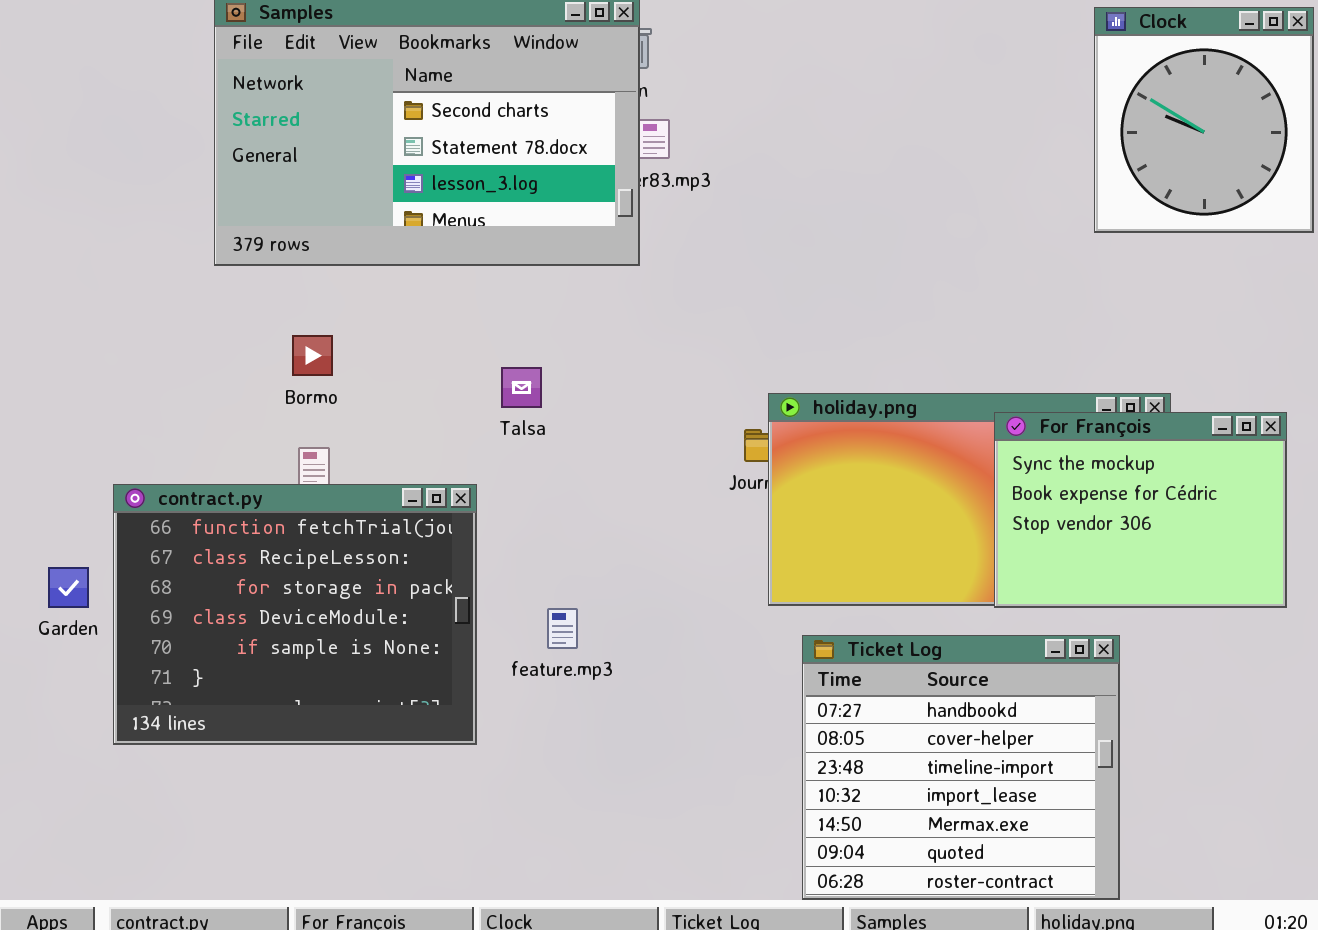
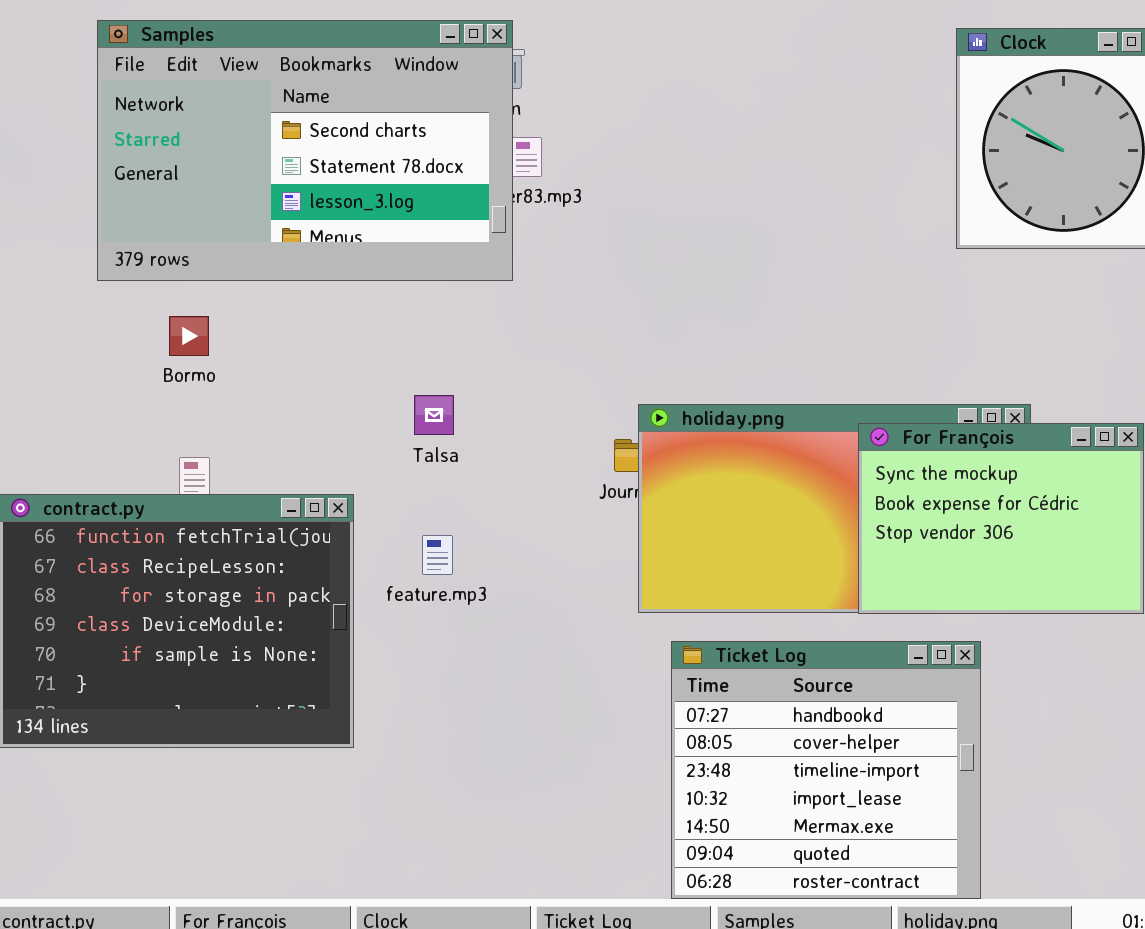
Bormo: [292,335,333,376] -> [169,316,209,356], moved
Talsa: [501,367,542,408] -> [414,395,454,435], moved
feature.mp3: [547,608,578,649] -> [422,535,453,575], moved

